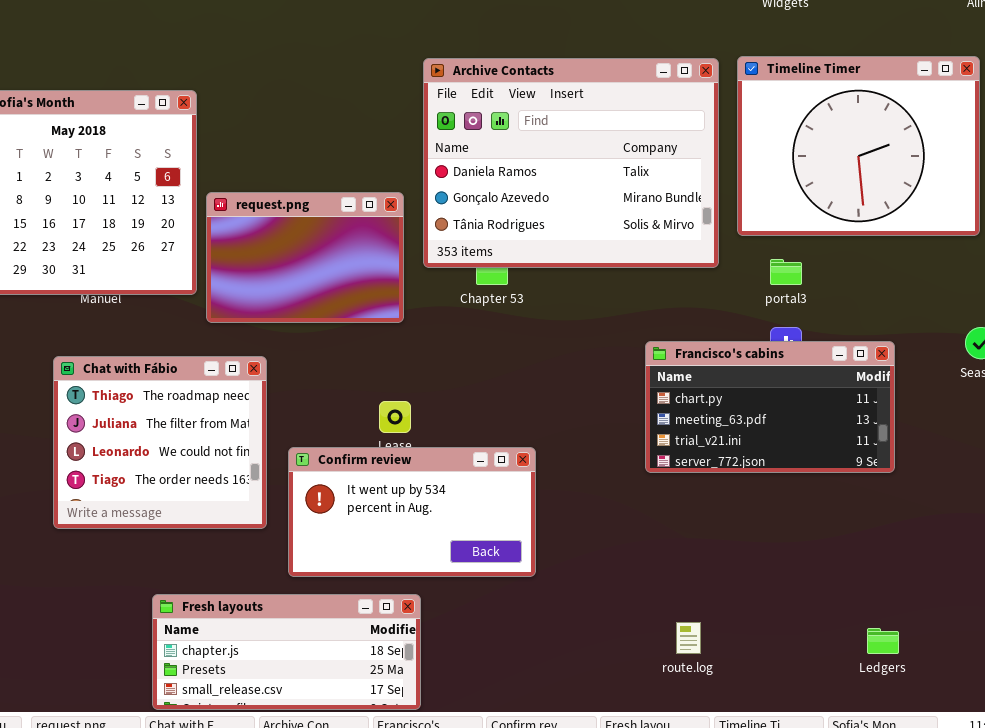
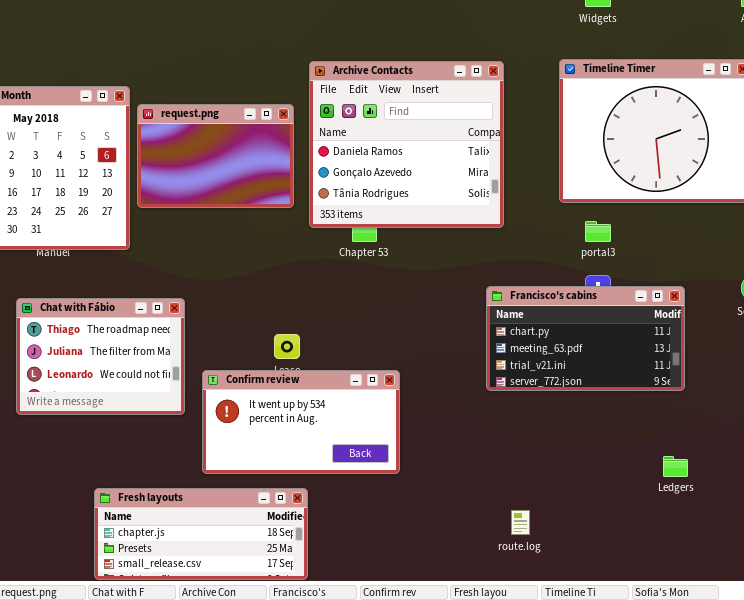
Archive Contacts: [423,58,719,268] -> [309,61,504,228], resized
request.png: [206,192,404,323] -> [137,104,294,208], moved
Chat with Fábio: [53,356,267,529] -> [16,298,185,415], resized
Ledgers: [867,628,899,654] -> [663,456,688,477], moved

